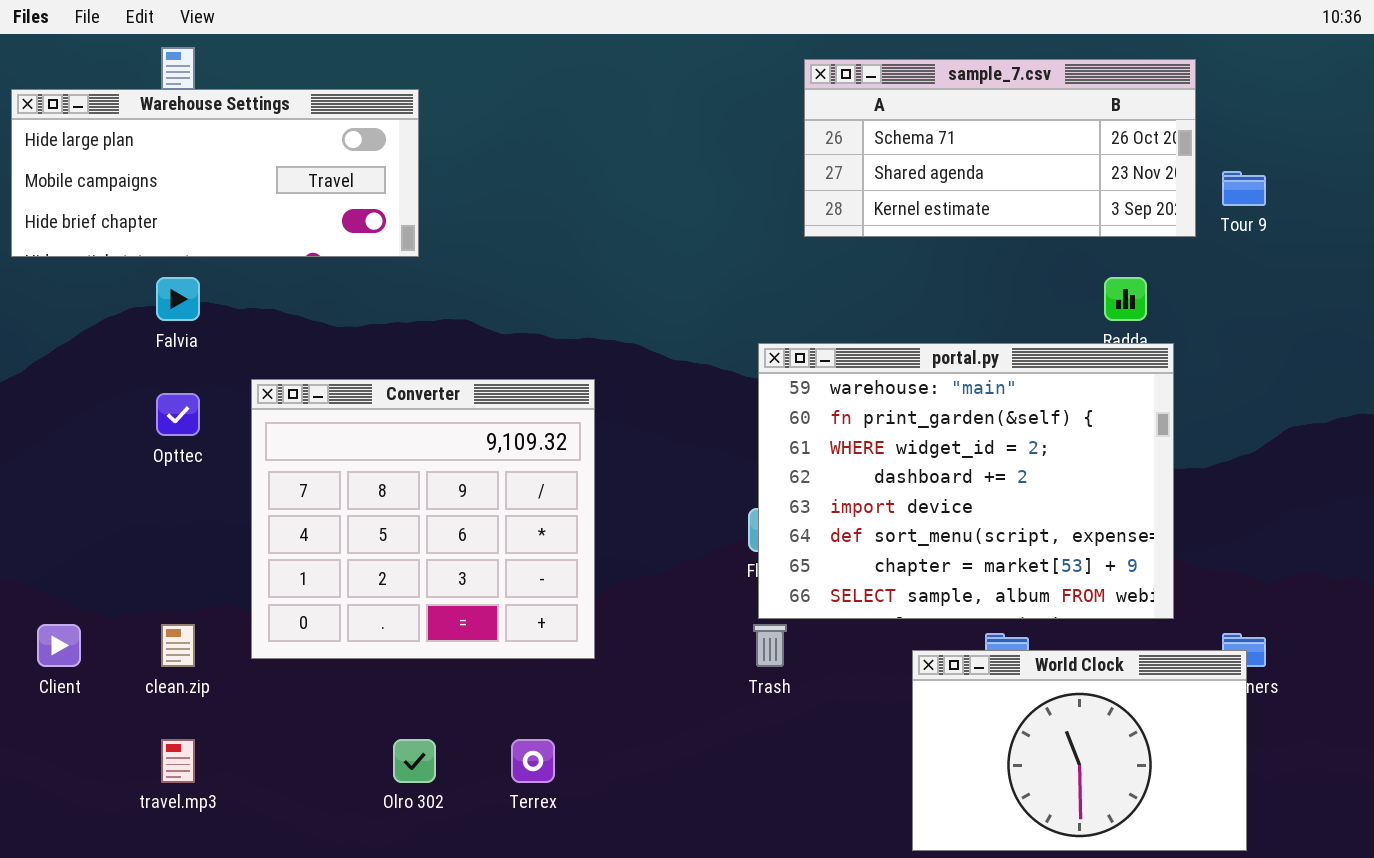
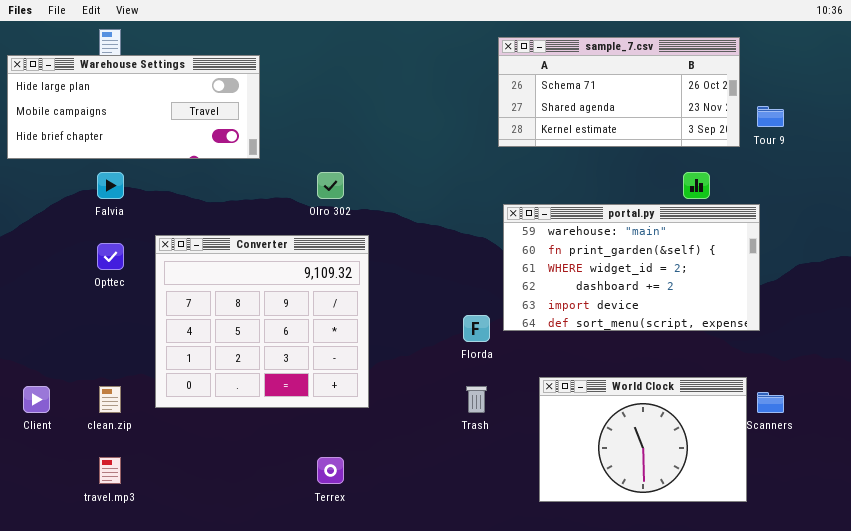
portal.py: [758,343,1174,619] -> [503,204,760,331], moved, resized
World Clock: [912,650,1247,851] -> [539,377,747,502], moved
Olro 302: [393,739,436,783] -> [317,172,344,199], moved

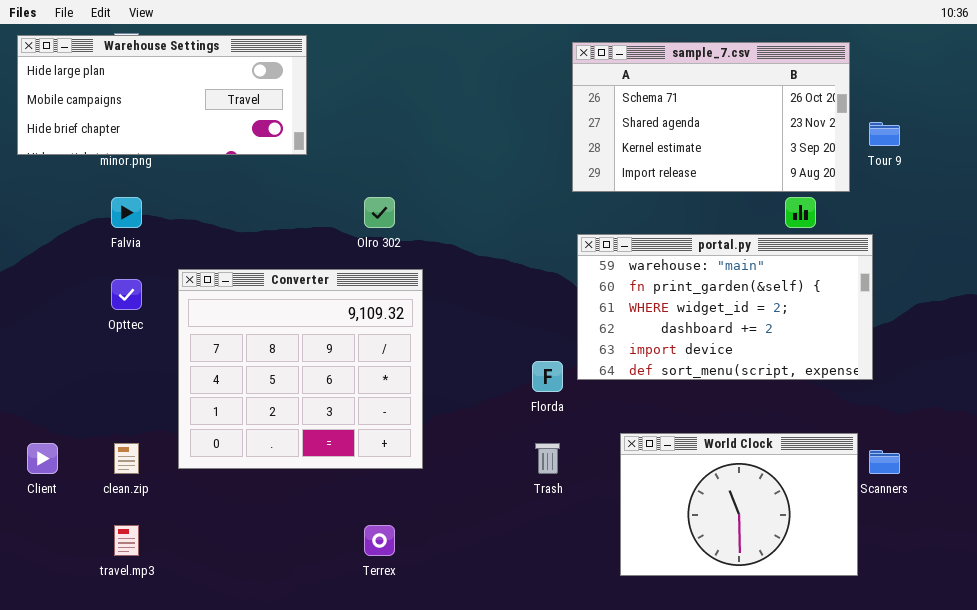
sample_7.csv: [498,37,740,147] -> [572,42,850,192], resized
Warehouse Settings: [7,55,260,159] -> [17,35,307,155], moved

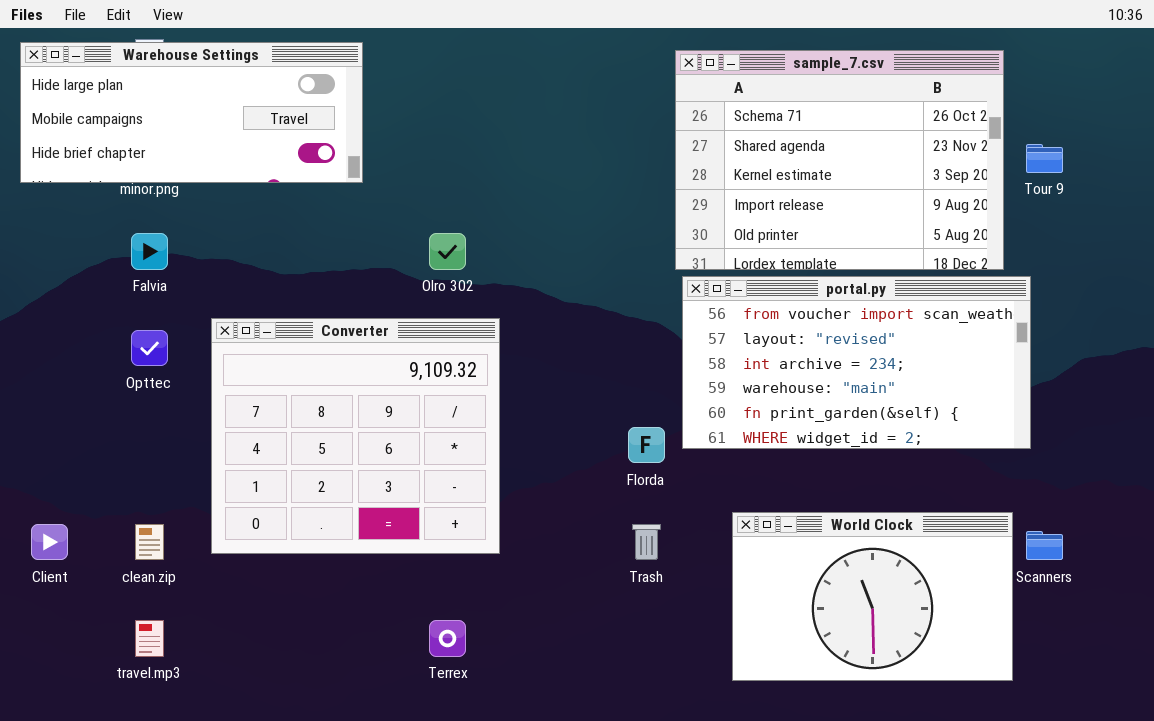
sample_7.csv: [572,42,850,192] -> [675,50,1004,270], resized
portal.py: [577,234,873,380] -> [682,276,1031,449], scrolled up 3 rows

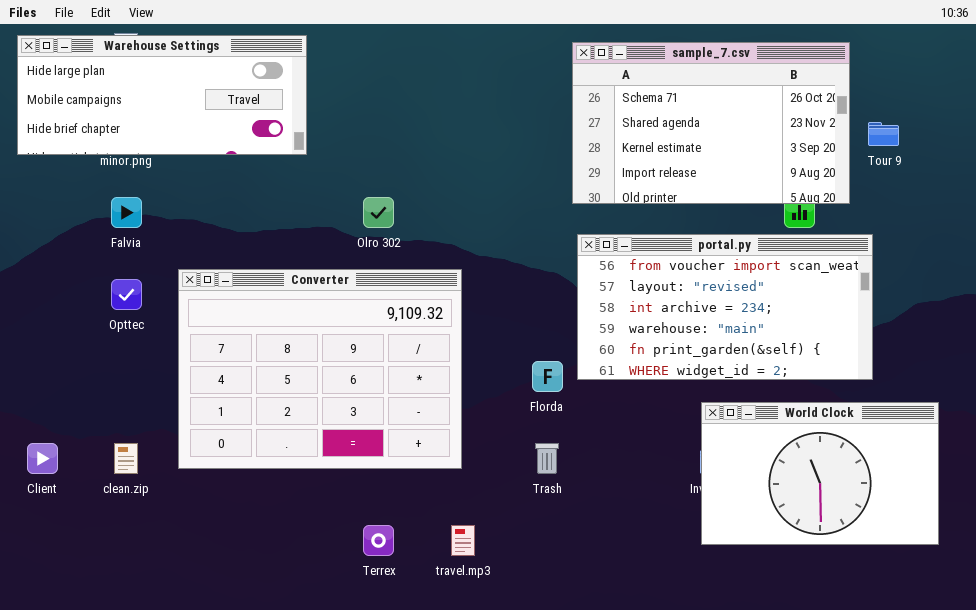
sample_7.csv: [675,50,1004,270] -> [572,42,850,204], resized
Converter: [211,318,500,554] -> [178,269,462,469], resized
World Clock: [732,512,1013,681] -> [701,402,939,545], moved
travel.mp3: [135,620,164,657] -> [451,525,475,556], moved

